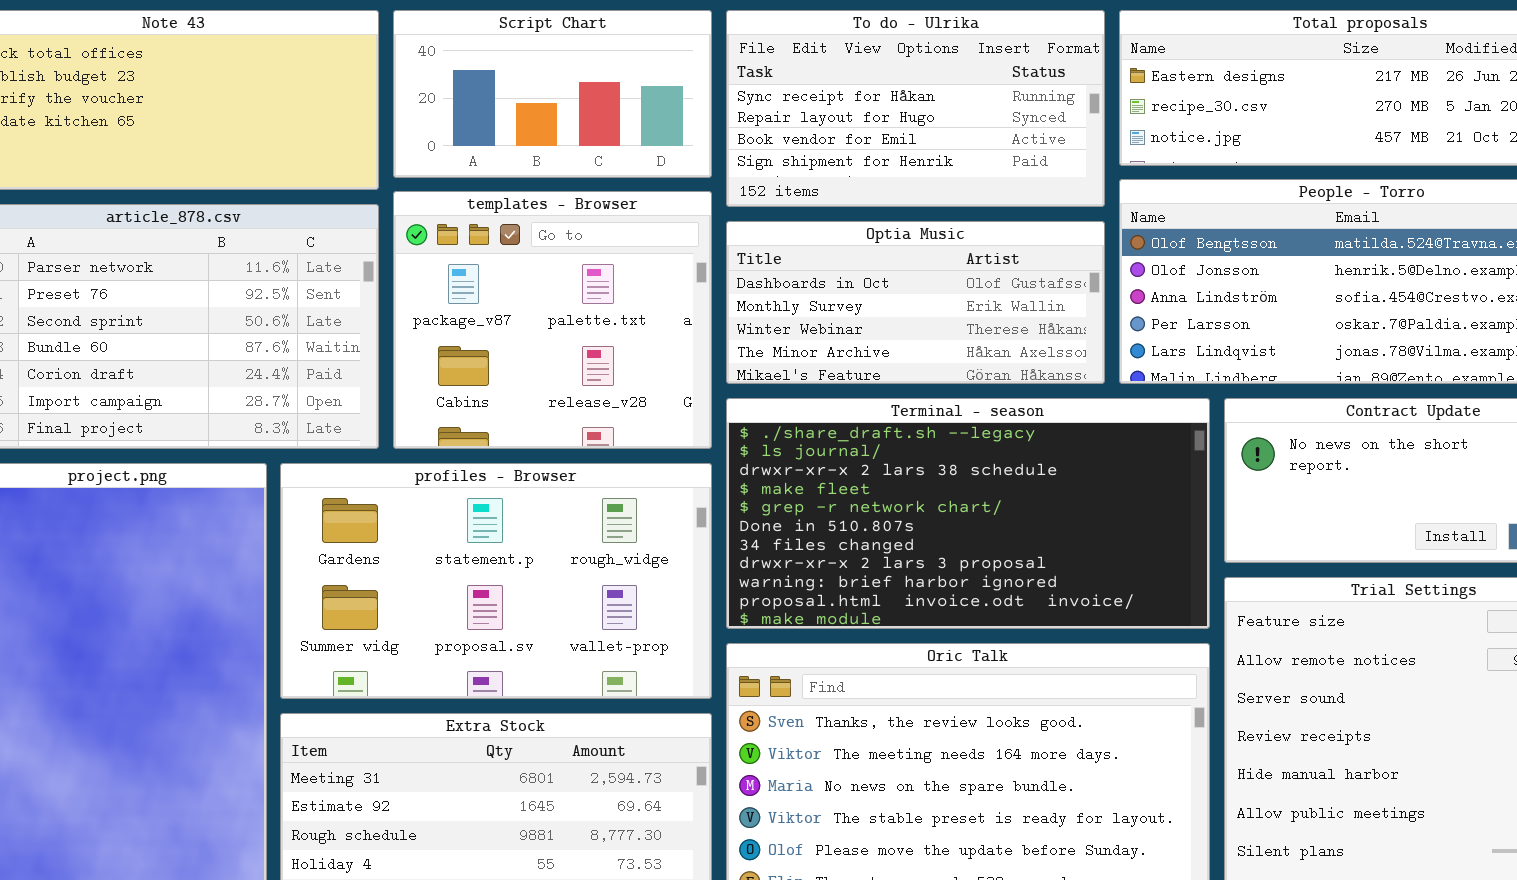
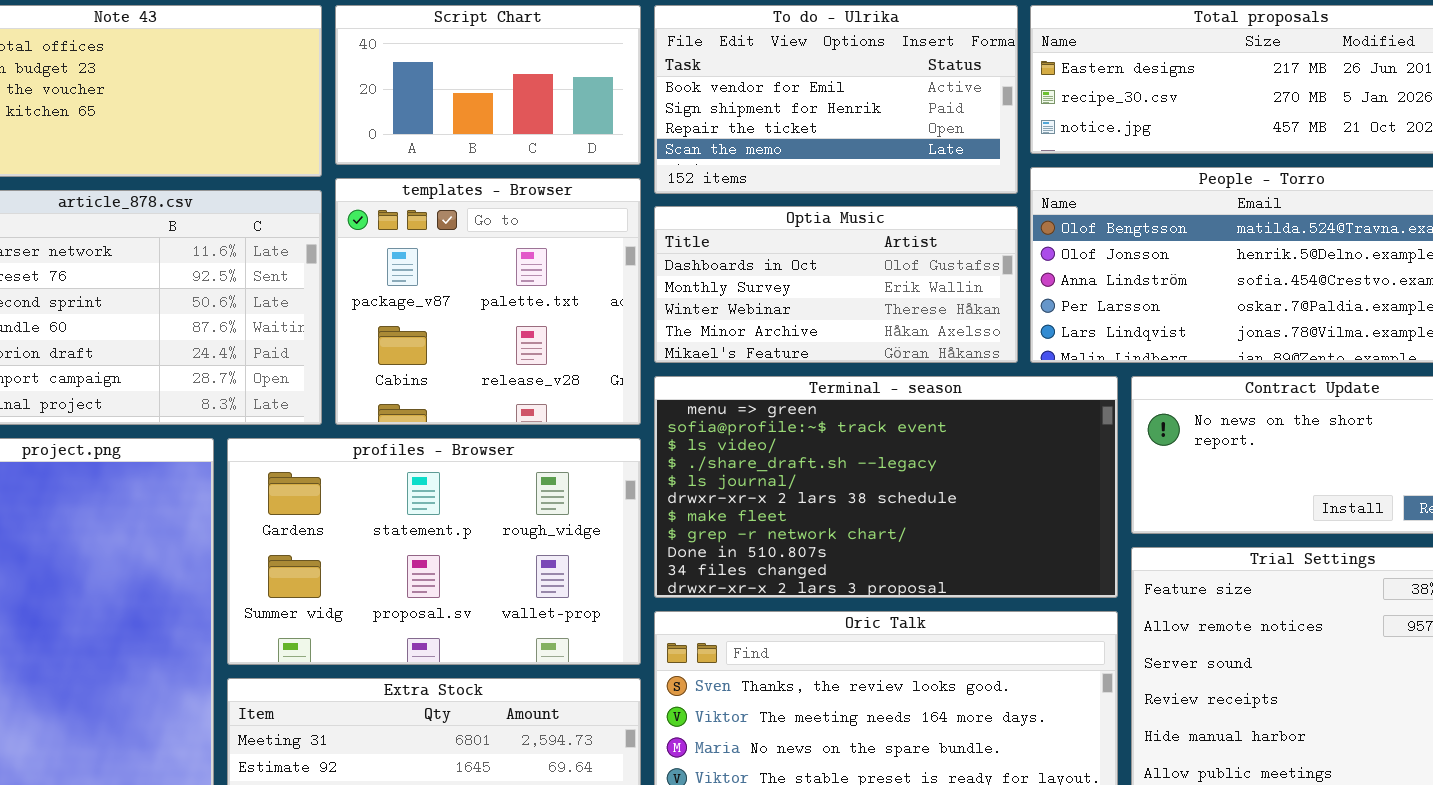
To do - Ulrika: [726,10,1105,207] -> [654,5,1018,194], scrolled down 2 rows
Terminal - season: [726,398,1210,629] -> [654,376,1118,598], scrolled up 3 rows

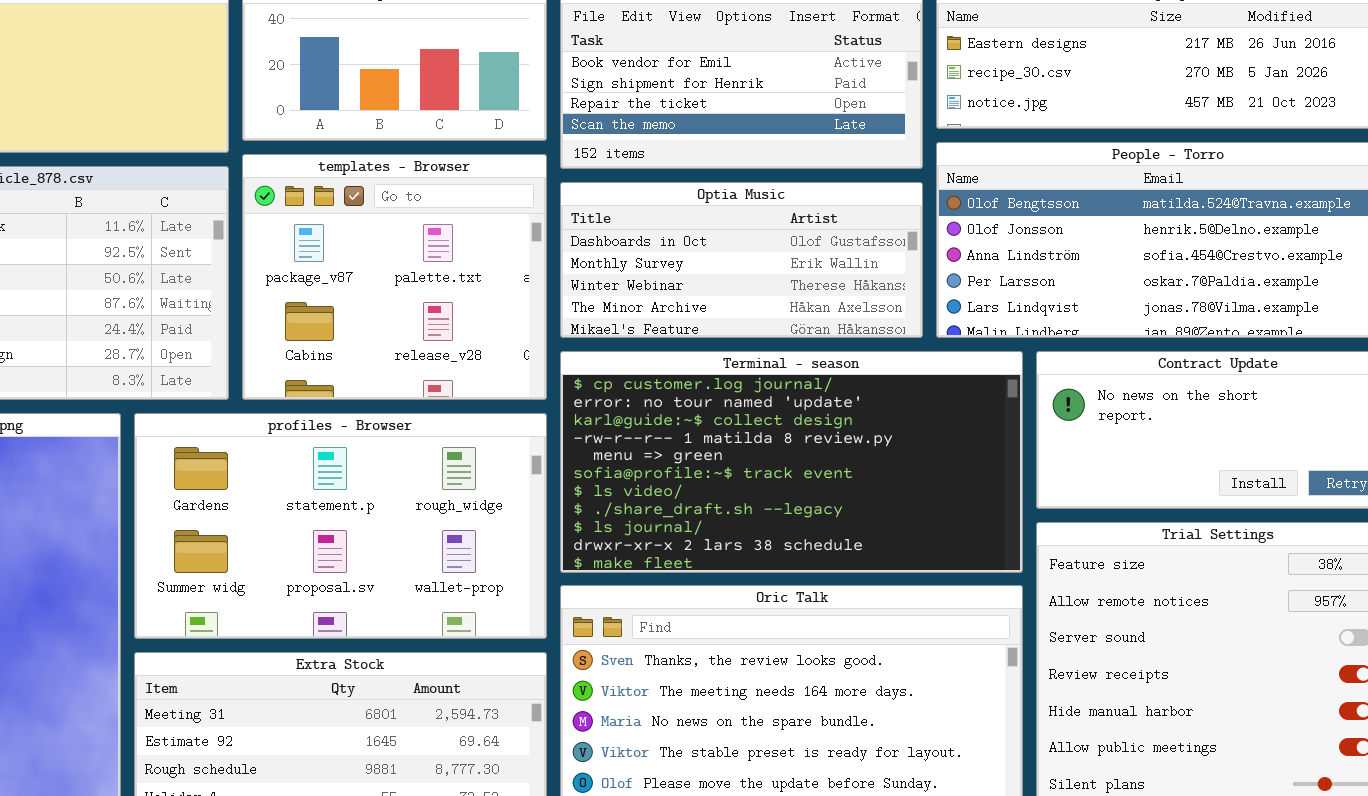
Terminal - season: [654,376,1118,598] -> [560,351,1023,573], scrolled up 4 rows

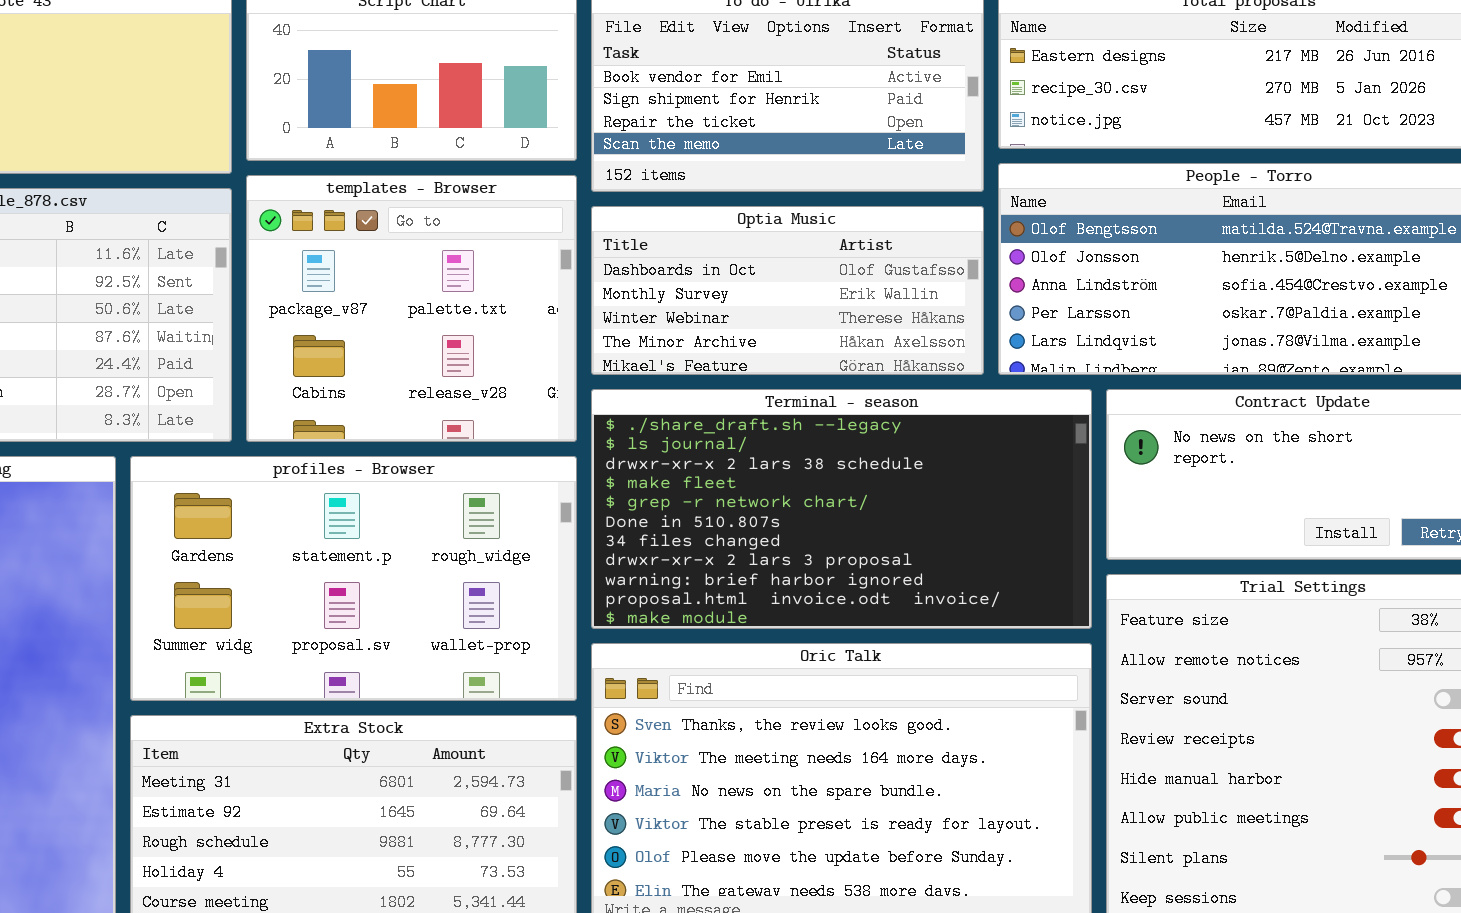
Terminal - season: [560,351,1023,573] -> [591,389,1092,629], scrolled down 7 rows

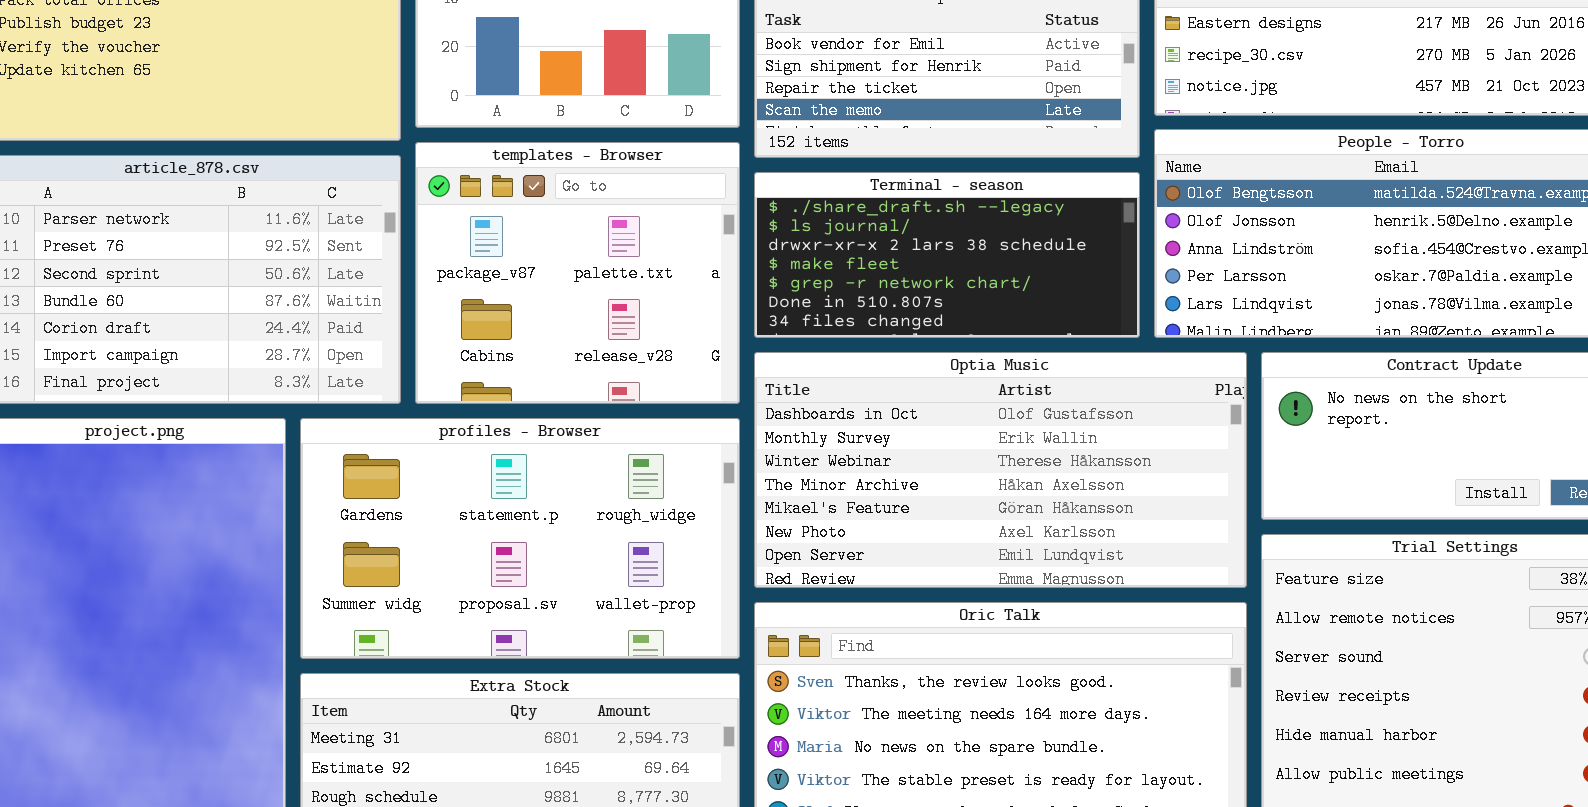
Optia Music: [591,206,984,375] -> [754,352,1247,588], moved, resized
Terminal - season: [591,389,1092,629] -> [754,172,1140,338], moved, resized

